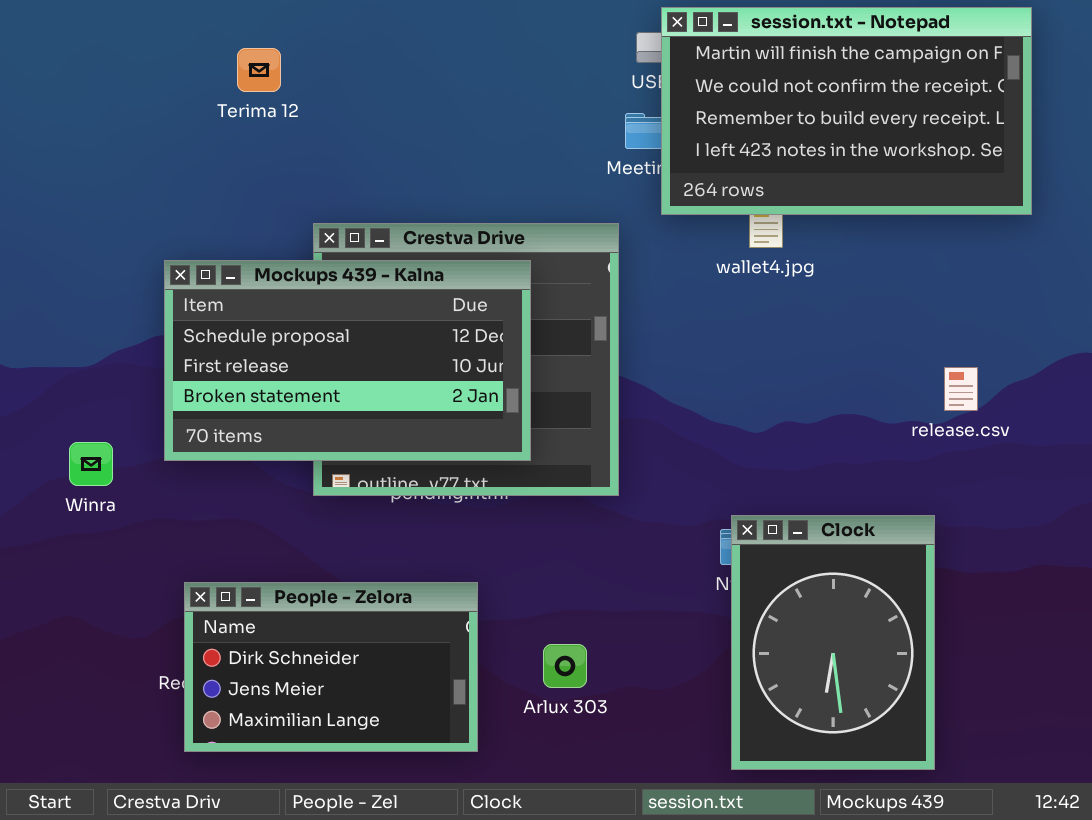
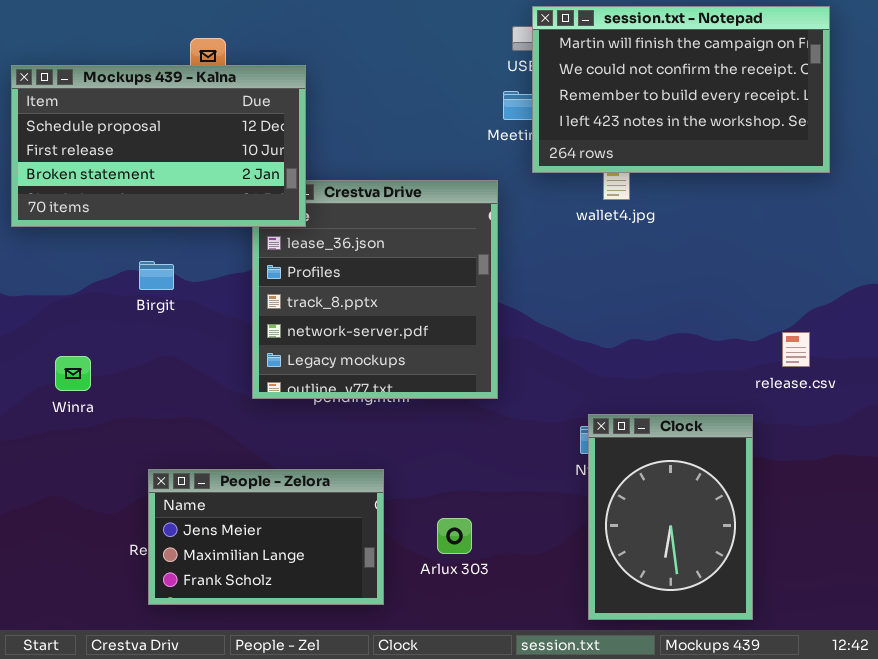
Mockups 439 - Kalna: [164,260,531,461] -> [11,65,306,227], moved
release.csv: [944,367,978,411] -> [782,332,810,367], moved
People - Zelora: [184,582,478,752] -> [148,469,384,605], scrolled down 1 row

